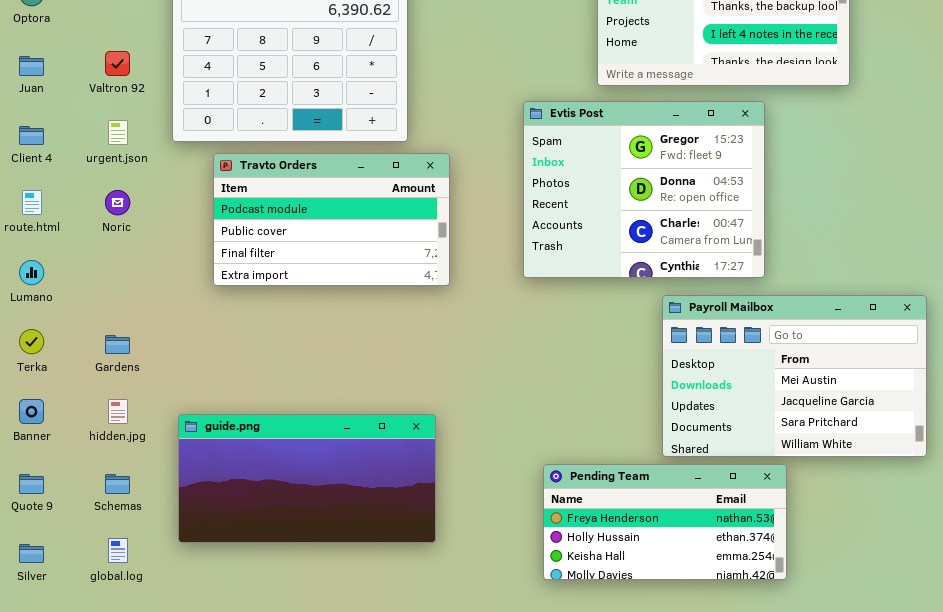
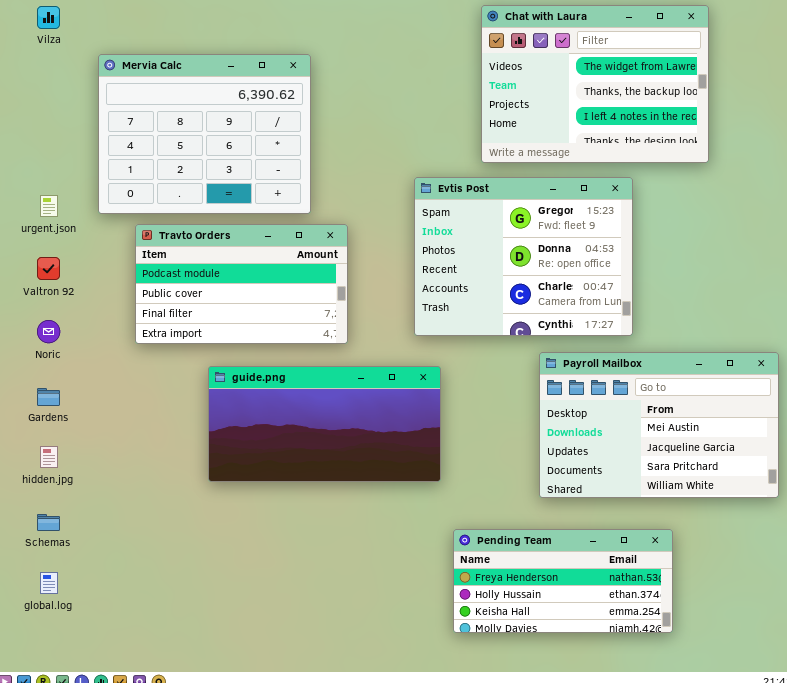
Valtron 92: [105,51,130,76] -> [37,257,60,280], moved
Noric: [105,190,130,215] -> [37,320,60,343], moved
guide.png: [178,414,436,543] -> [208,366,441,482], moved
Pending Team: [543,464,787,580] -> [453,529,673,633], moved

